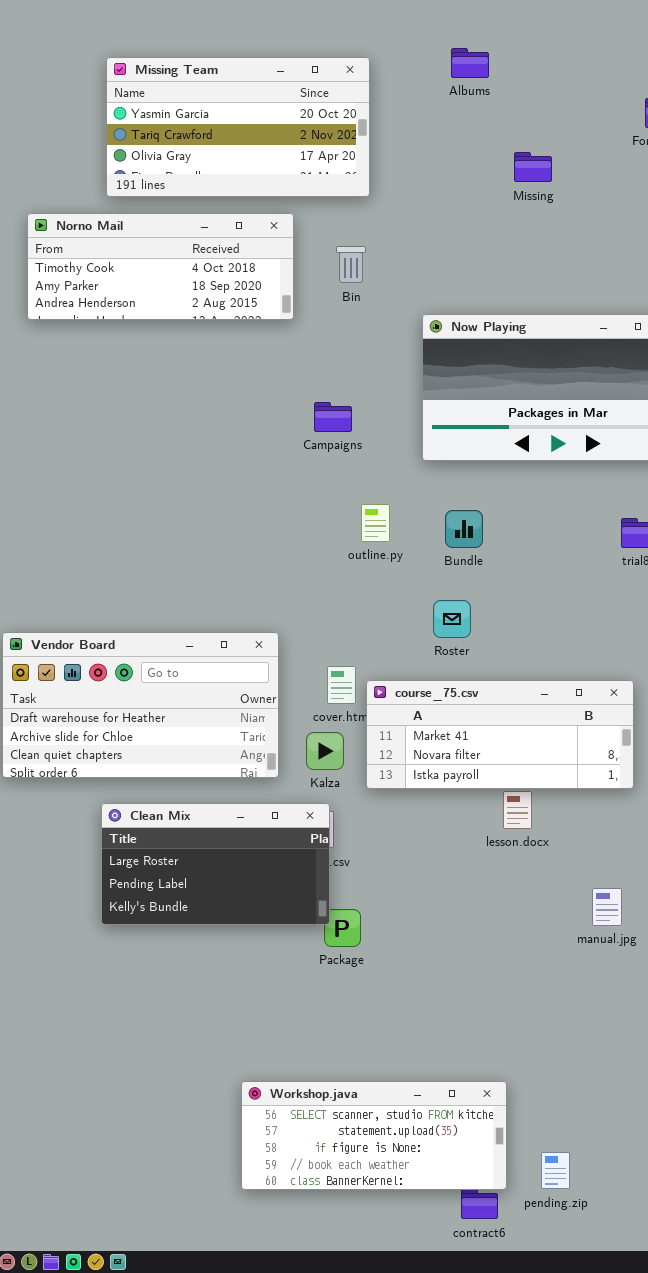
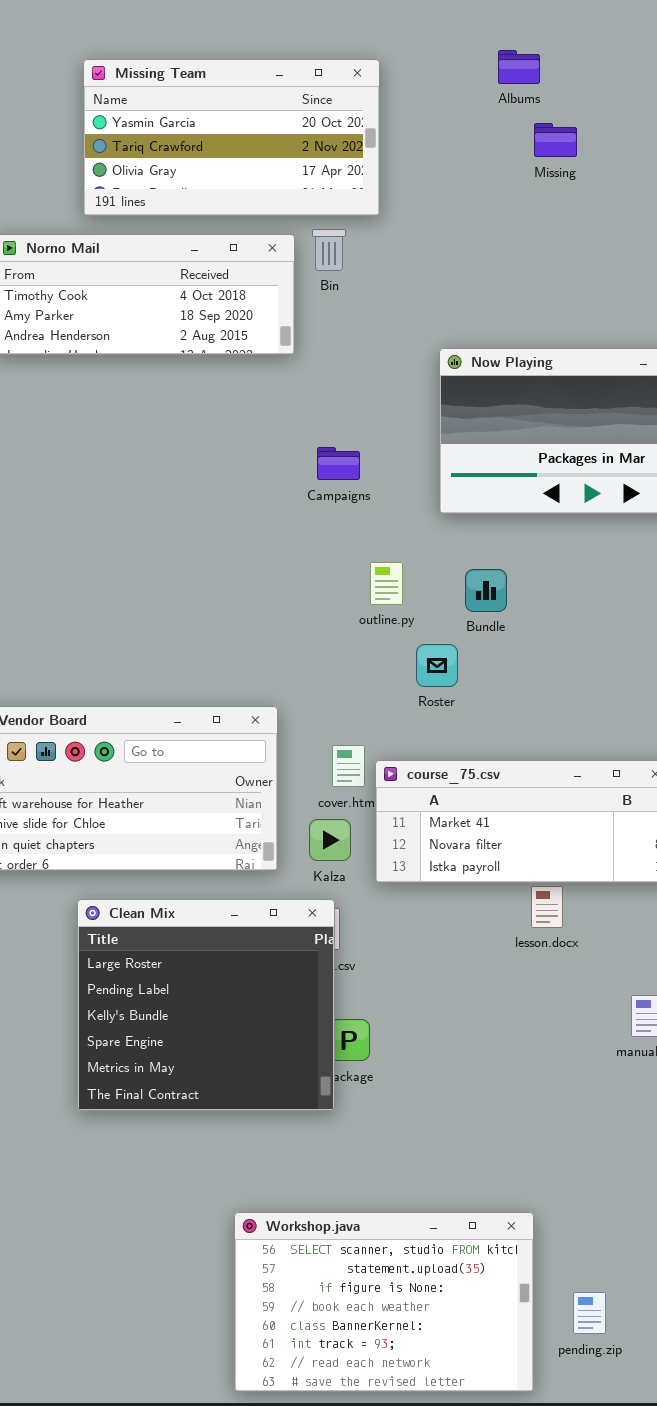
Albums: [451,48,489,78] -> [498,50,540,84], moved
Missing: [514,152,552,182] -> [534,123,577,157], moved
Bin: [336,246,366,283] -> [312,229,346,271], moved
Roster: [433,600,471,638] -> [416,644,458,687], moved
Clean Mix: [101,803,330,925] -> [77,899,335,1111], resized
Workshop.java: [241,1081,507,1190] -> [234,1212,534,1392], resized

